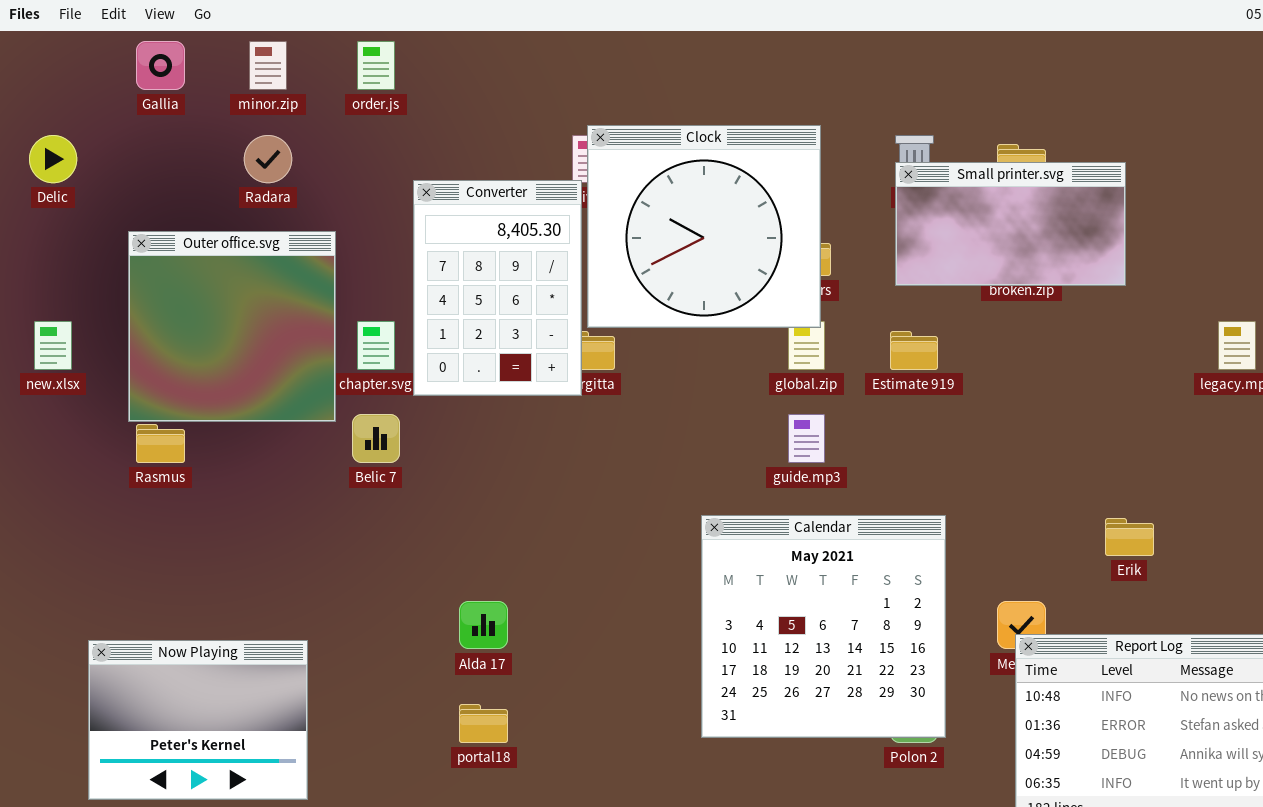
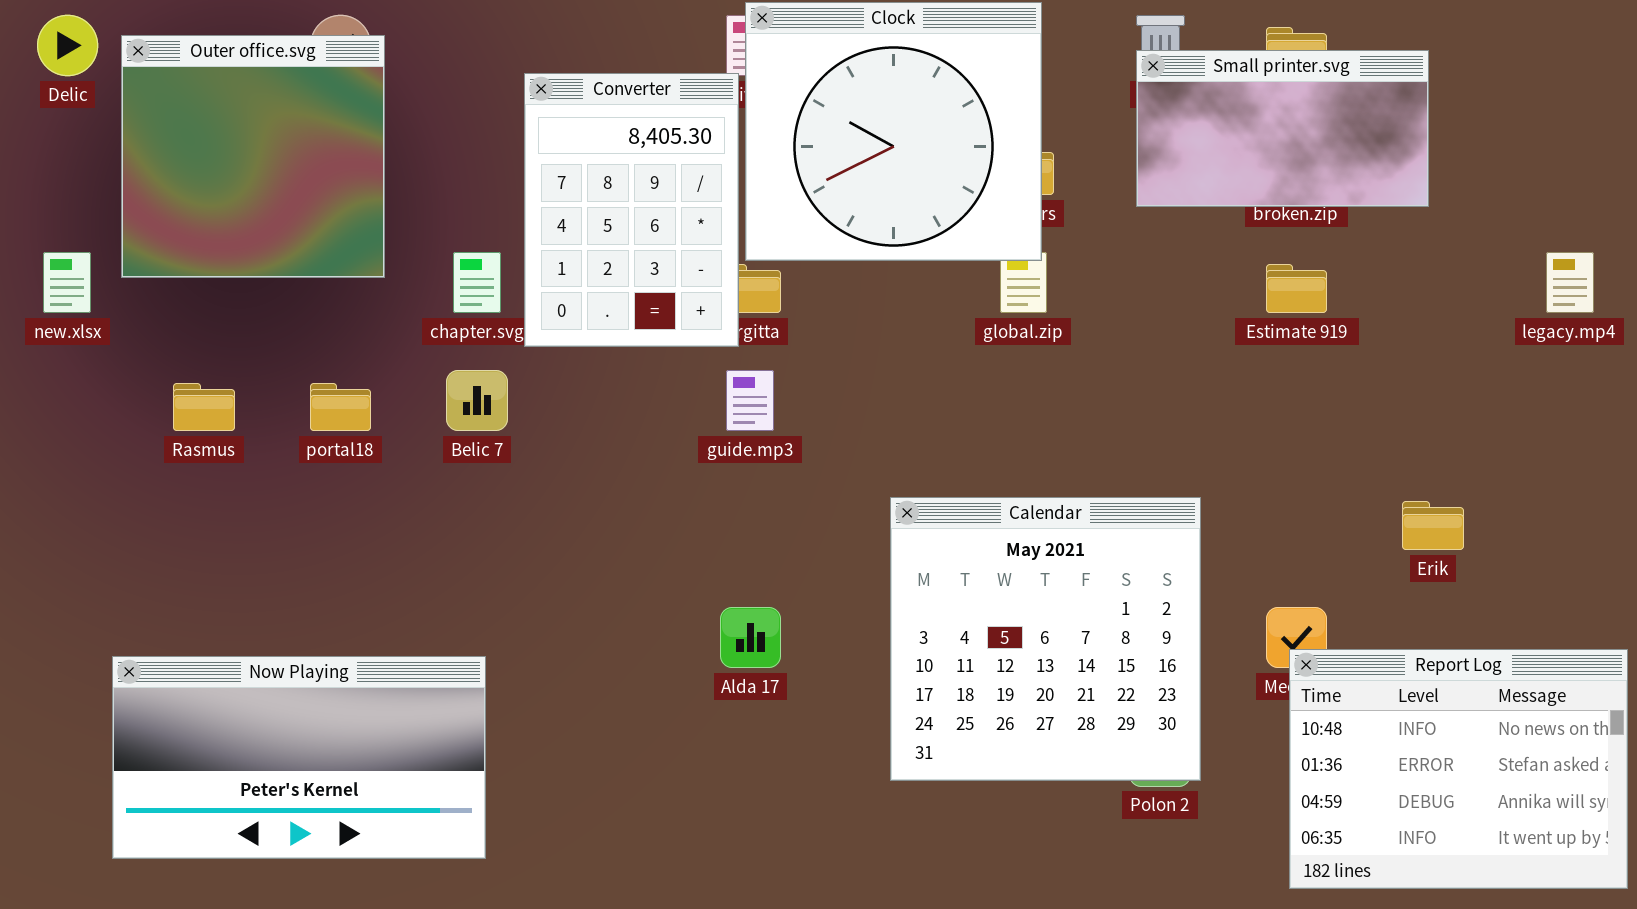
Outer office.svg: [128,231,336,422] -> [121,35,385,278], moved
Estimate 919: [890,331,938,370] -> [1266,264,1327,313], moved
guide.mp3: [788,414,825,463] -> [726,370,774,431], moved
Alda 17: [459,601,508,649] -> [720,607,781,668], moved
Now Playing: [88,640,308,800] -> [112,656,486,859], resized
portal18: [459,704,508,743] -> [310,383,371,431], moved

